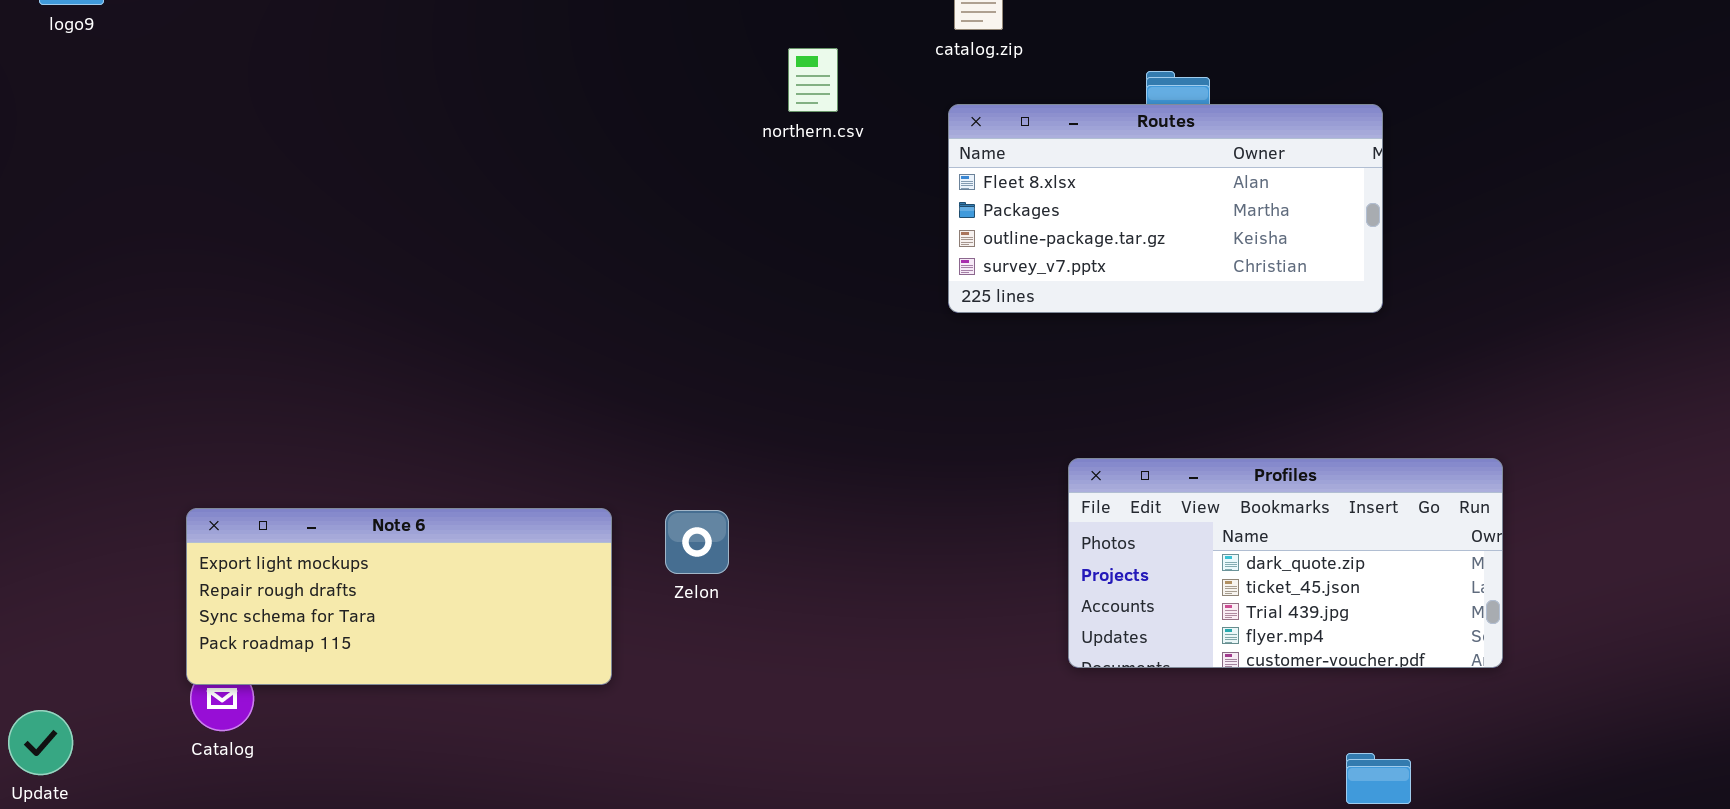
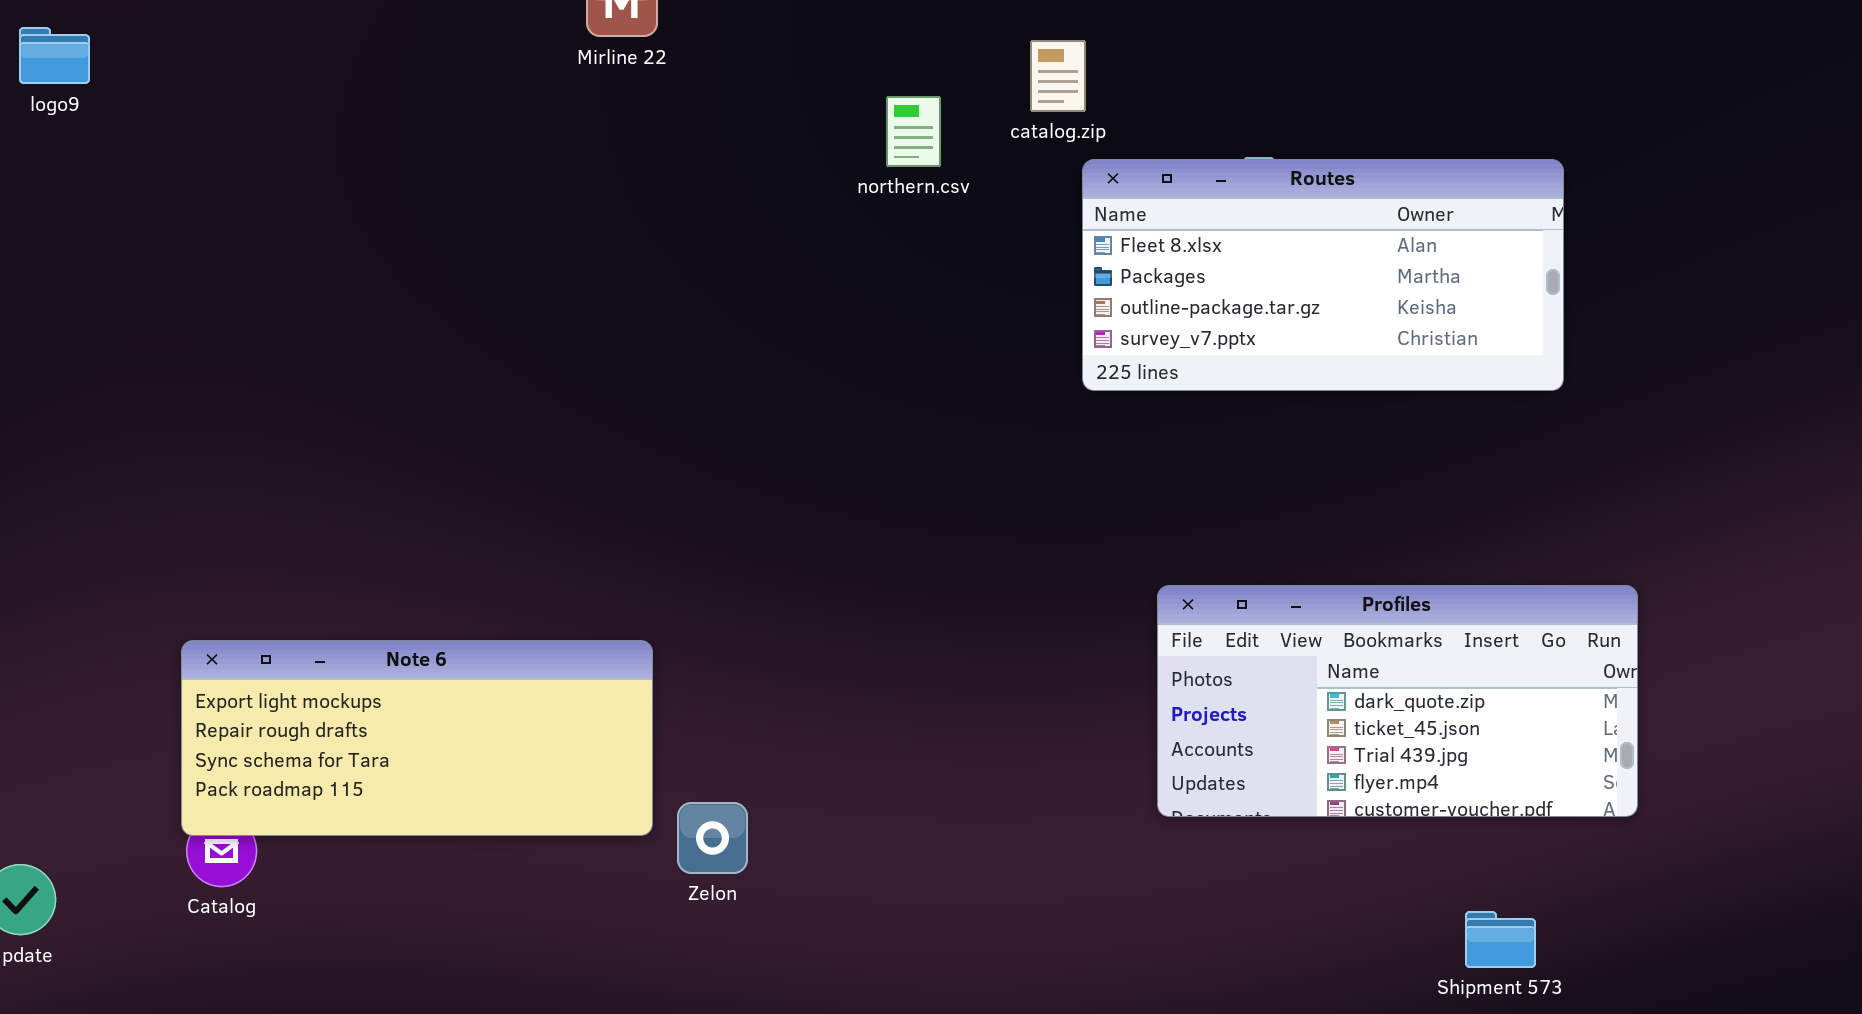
northern.csv: [788,48,838,112] -> [886,96,941,167], moved
Routes: [948,104,1383,313] -> [1082,159,1564,391], moved
Zelon: [665,510,729,574] -> [677,802,748,874], moved

